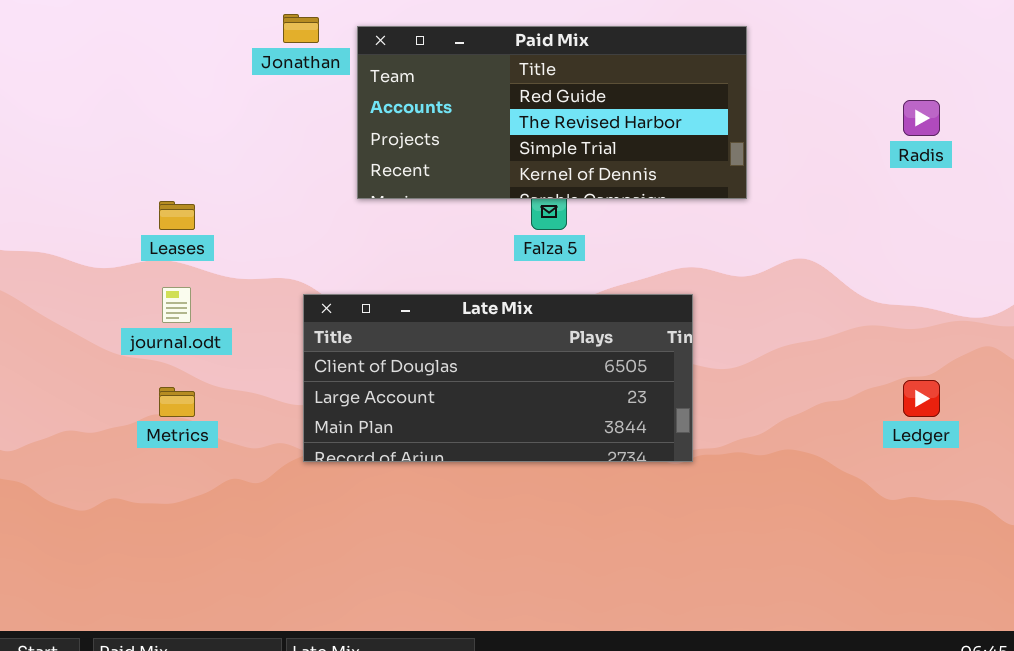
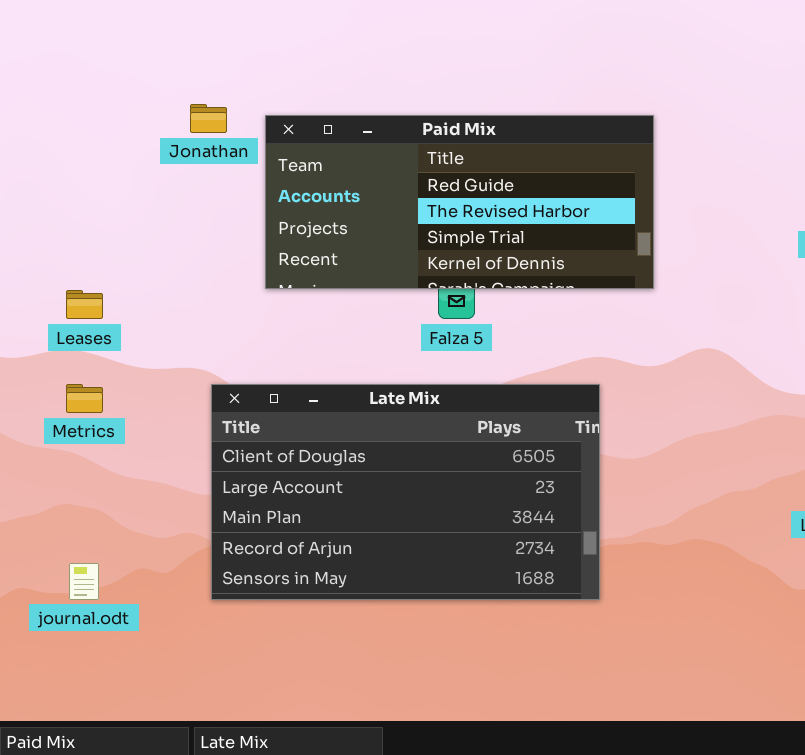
journal.odt: [162,287,191,323] -> [69,563,99,600], moved
Late Mix: [303,294,693,462] -> [211,384,600,600], resized
Metrics: [159,387,195,417] -> [66,384,103,413], moved

